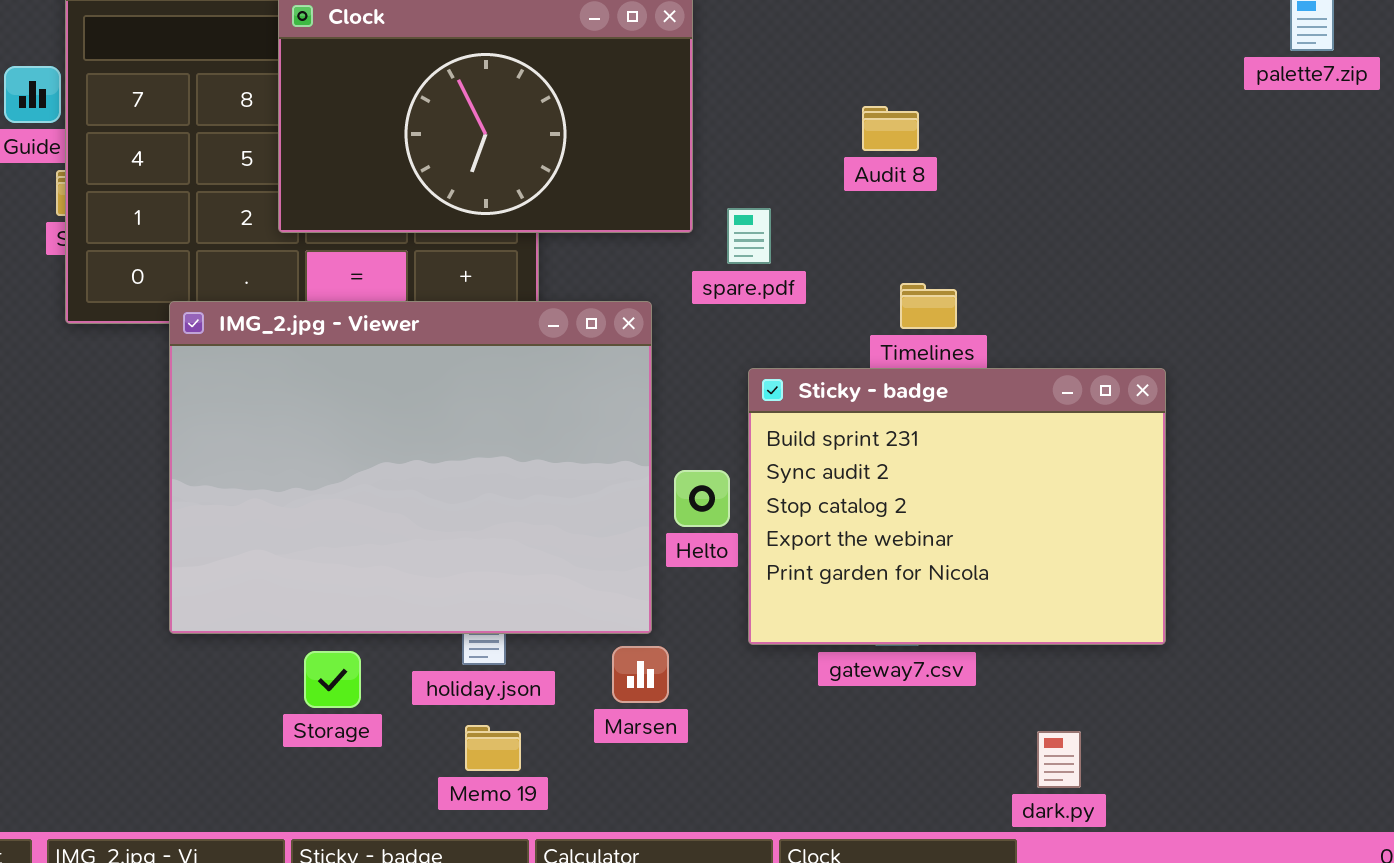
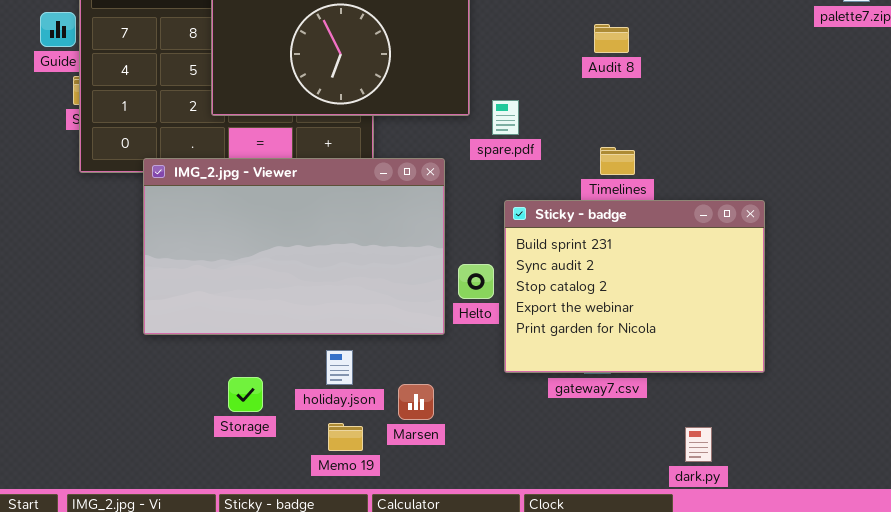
Audit 8: [862,106,919,151] -> [594,24,629,53], moved
IMG_2.jpg - Viewer: [169,301,652,634] -> [143,158,445,335], resized
Marsen: [612,646,669,703] -> [398,384,434,420], moved

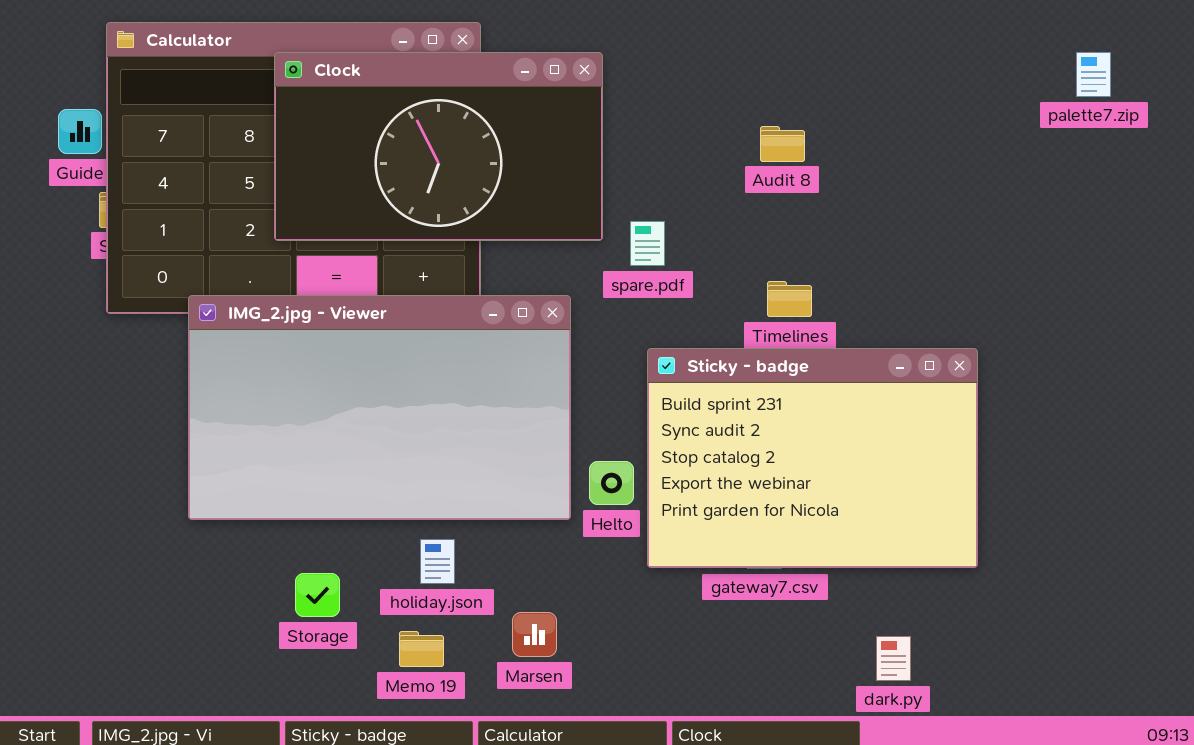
Helto: [458,264,494,299] -> [589,461,634,505], moved
Marsen: [398,384,434,420] -> [512,612,557,657], moved
Memo 19: [328,423,363,451] -> [399,631,444,667], moved

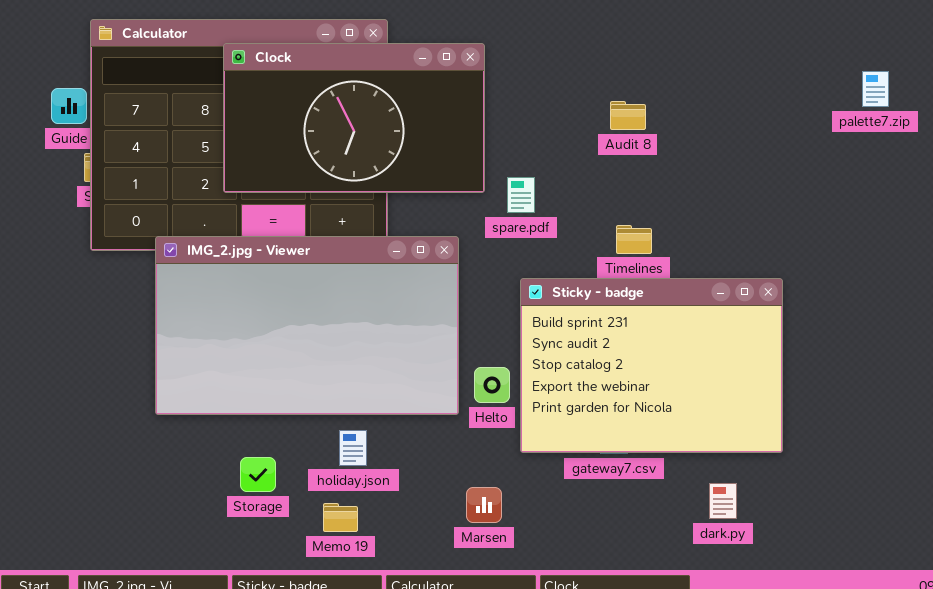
palette7.zip: [1076,52,1111,97] -> [862,71,889,107], moved
Marsen: [512,612,557,657] -> [466,487,502,523], moved
dark.py: [876,636,911,681] -> [709,483,737,519], moved

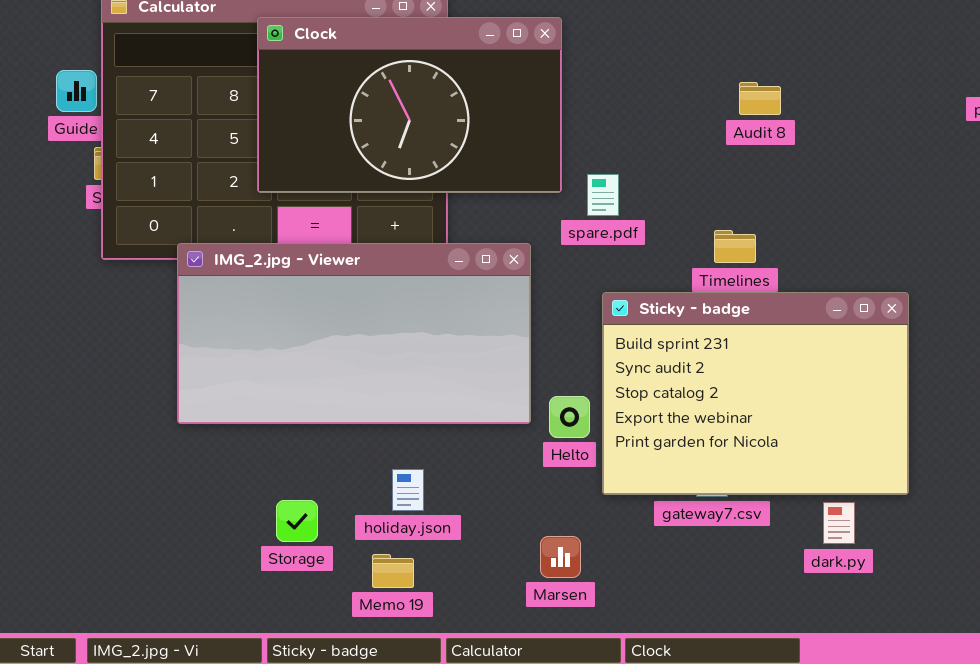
Audit 8: [610,101,646,130] -> [739,82,781,115], moved
IMG_2.jpg - Viewer: [155,236,459,415] -> [177,243,531,424], resized
dark.py: [709,483,737,519] -> [823,502,855,544], moved

